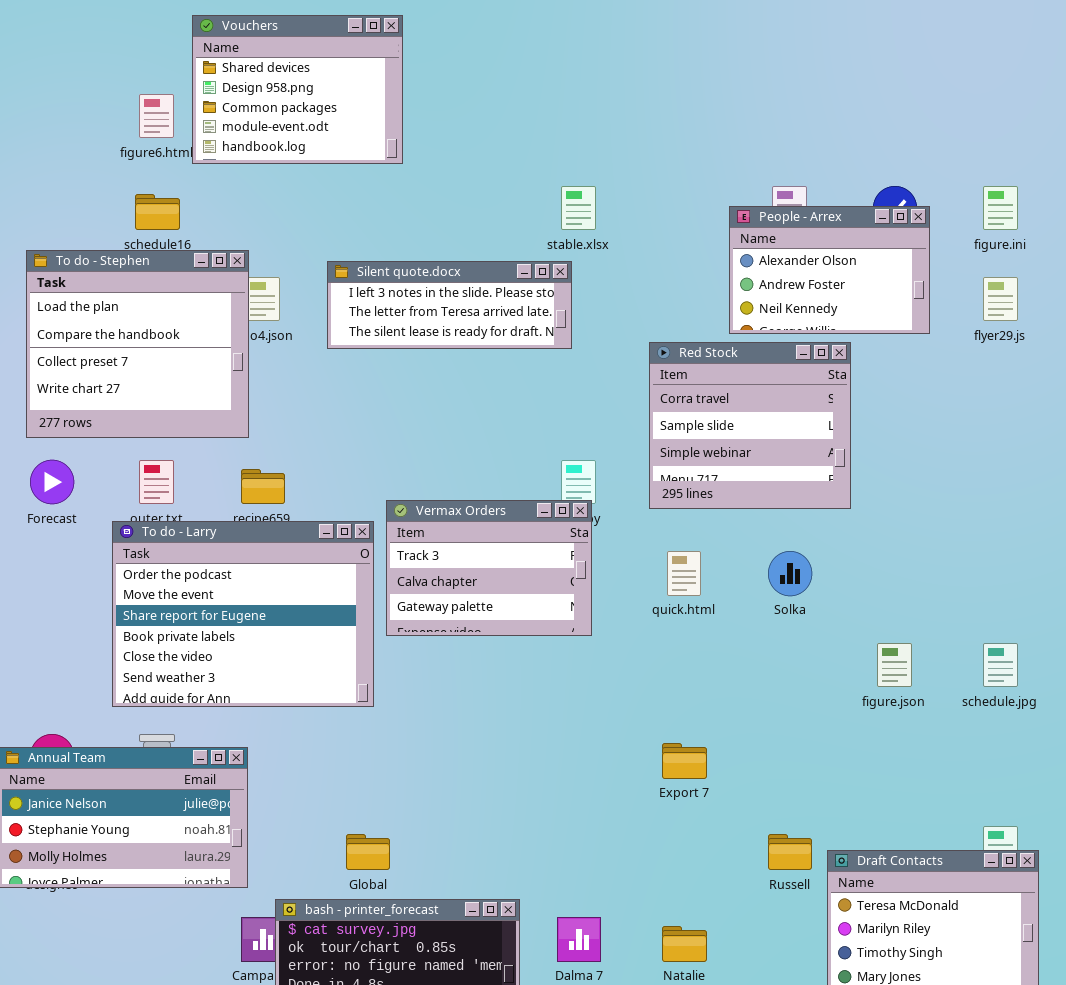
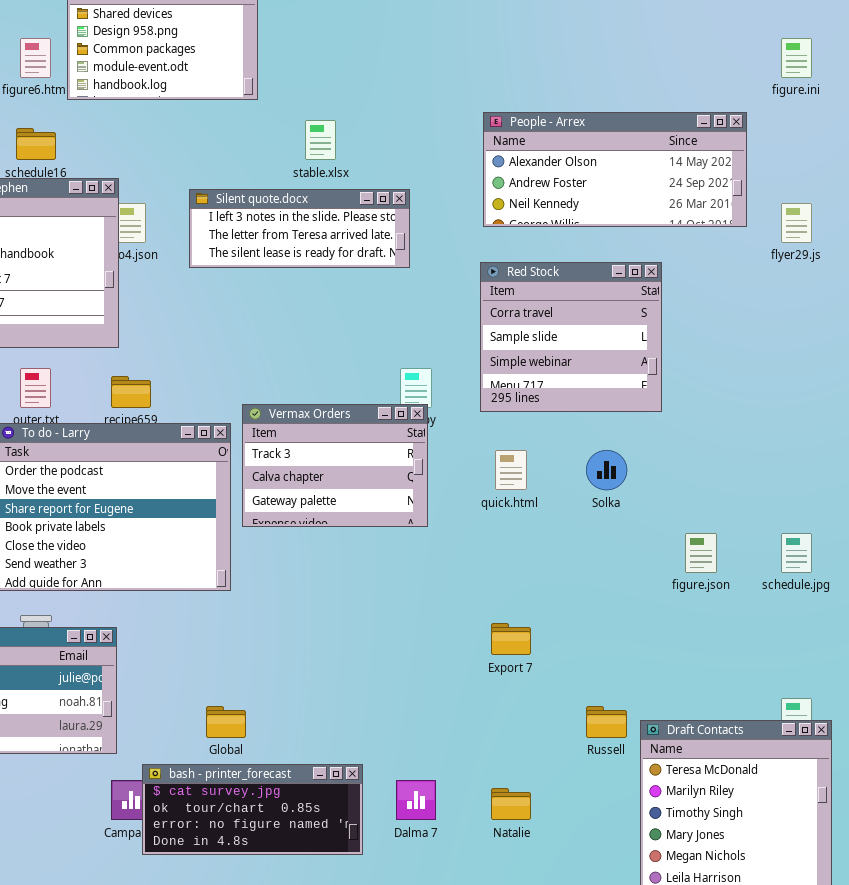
stable.xlsx: [561,186,596,230] -> [305,120,336,160], moved
figure.ini: [983,186,1018,230] -> [781,38,812,78], moved
People - Arrex: [729,206,930,334] -> [483,112,747,227], moved, resized

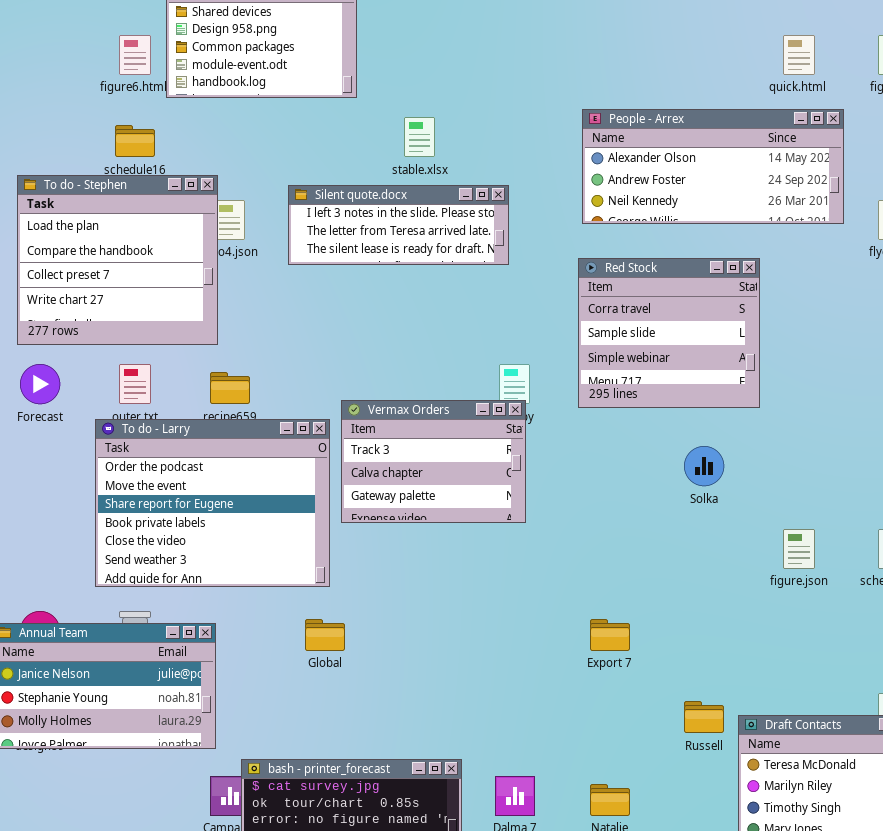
quick.html: [495,450,527,490] -> [783,35,815,75], moved
Global: [206,706,246,738] -> [305,619,345,651], moved

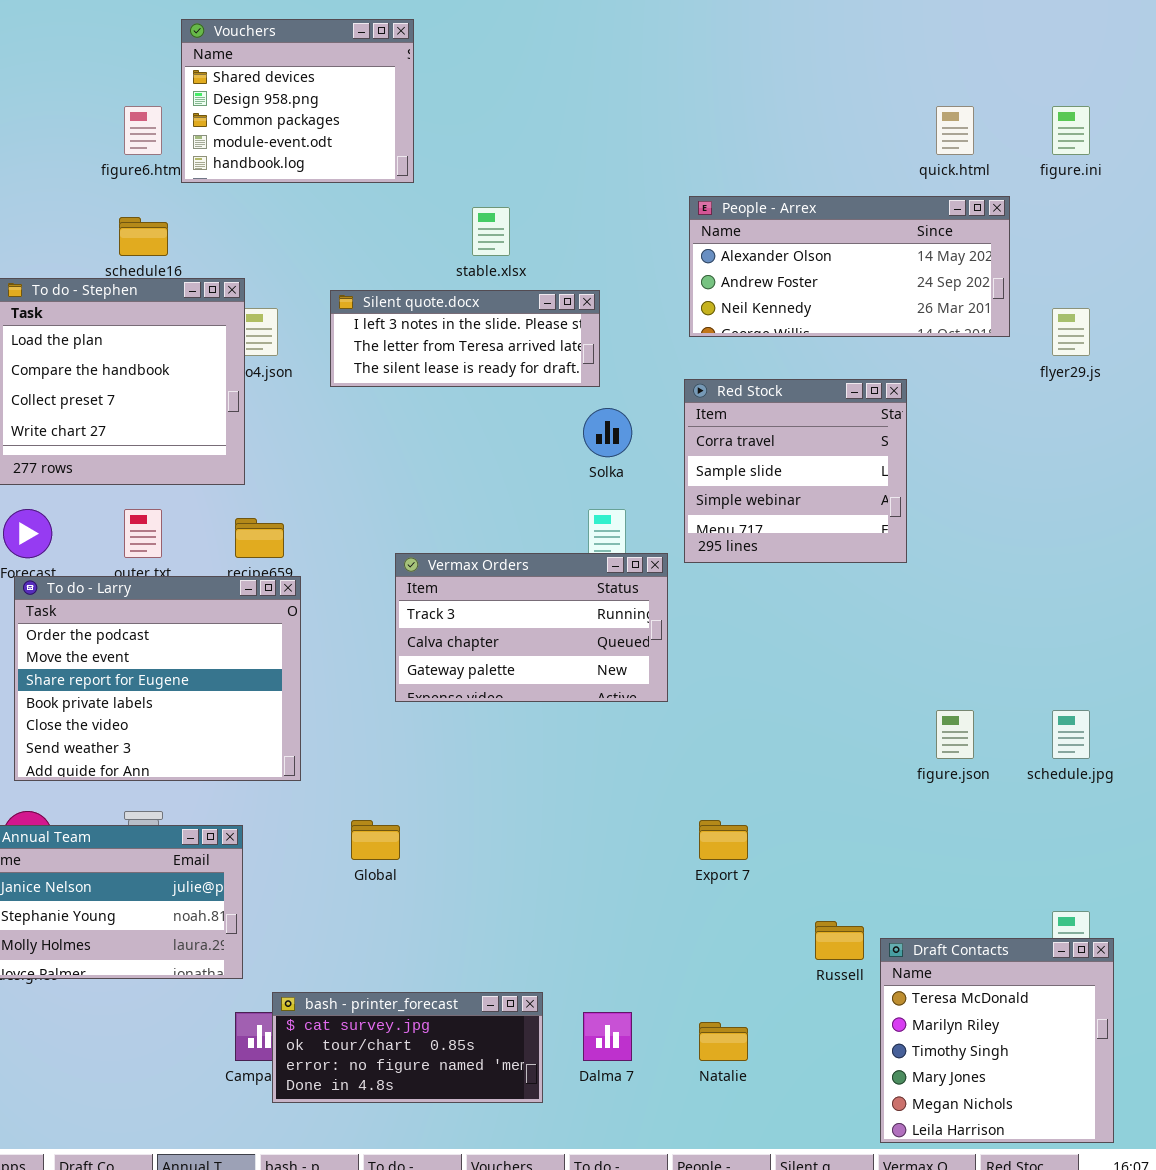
Vermax Orders: [341,400,526,523] -> [395,553,668,702], resized
To do - Larry: [95,419,330,587] -> [14,576,301,781], moved
Solka: [684,446,724,486] -> [583,408,632,457], moved

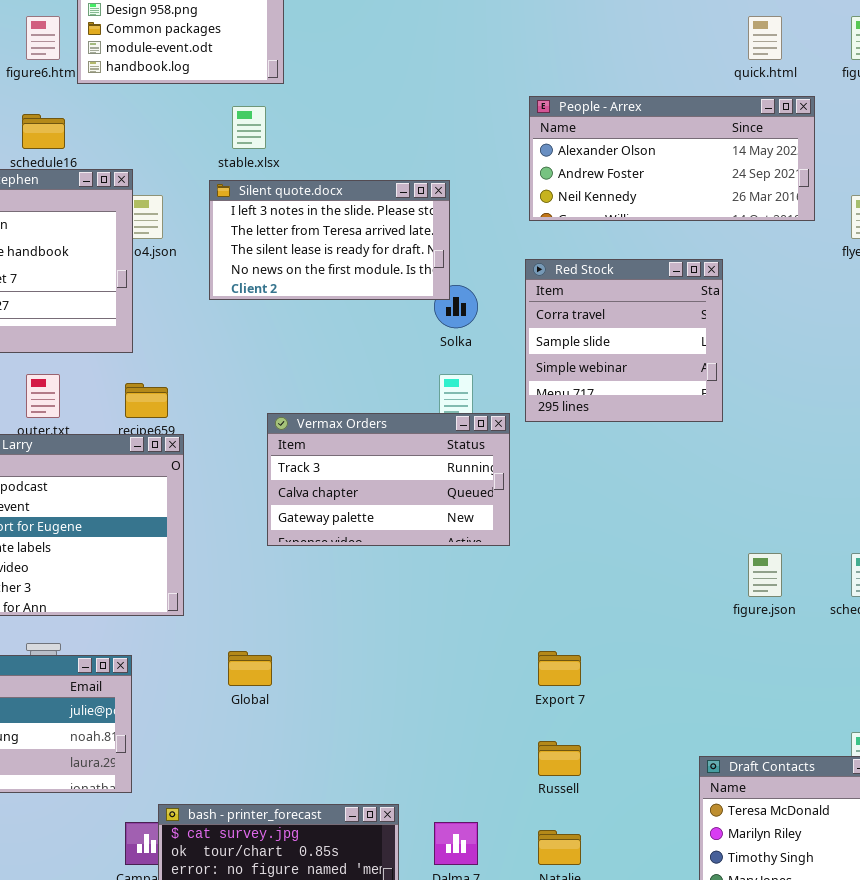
stable.xlsx: [472,207,510,256] -> [232,106,266,149], moved
Silent quote.docx: [330,290,600,387] -> [209,180,450,300], resized
Russell: [815,921,864,960] -> [538,741,581,776], moved

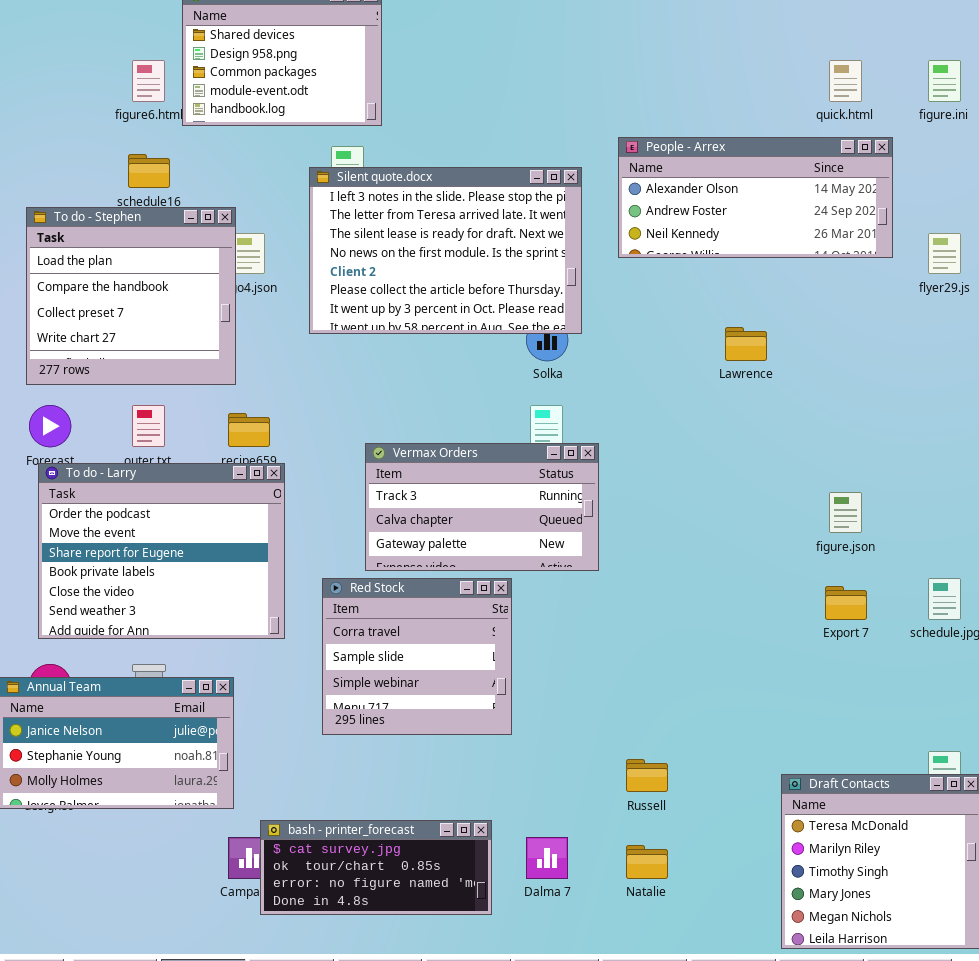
Silent quote.docx: [209,180,450,300] -> [309,167,582,334], resized
Red Stock: [525,259,723,422] -> [322,578,512,735], moved
figure.json: [748,553,782,597] -> [829,492,862,533], moved
Export 7: [538,651,581,686] -> [825,586,867,620], moved

